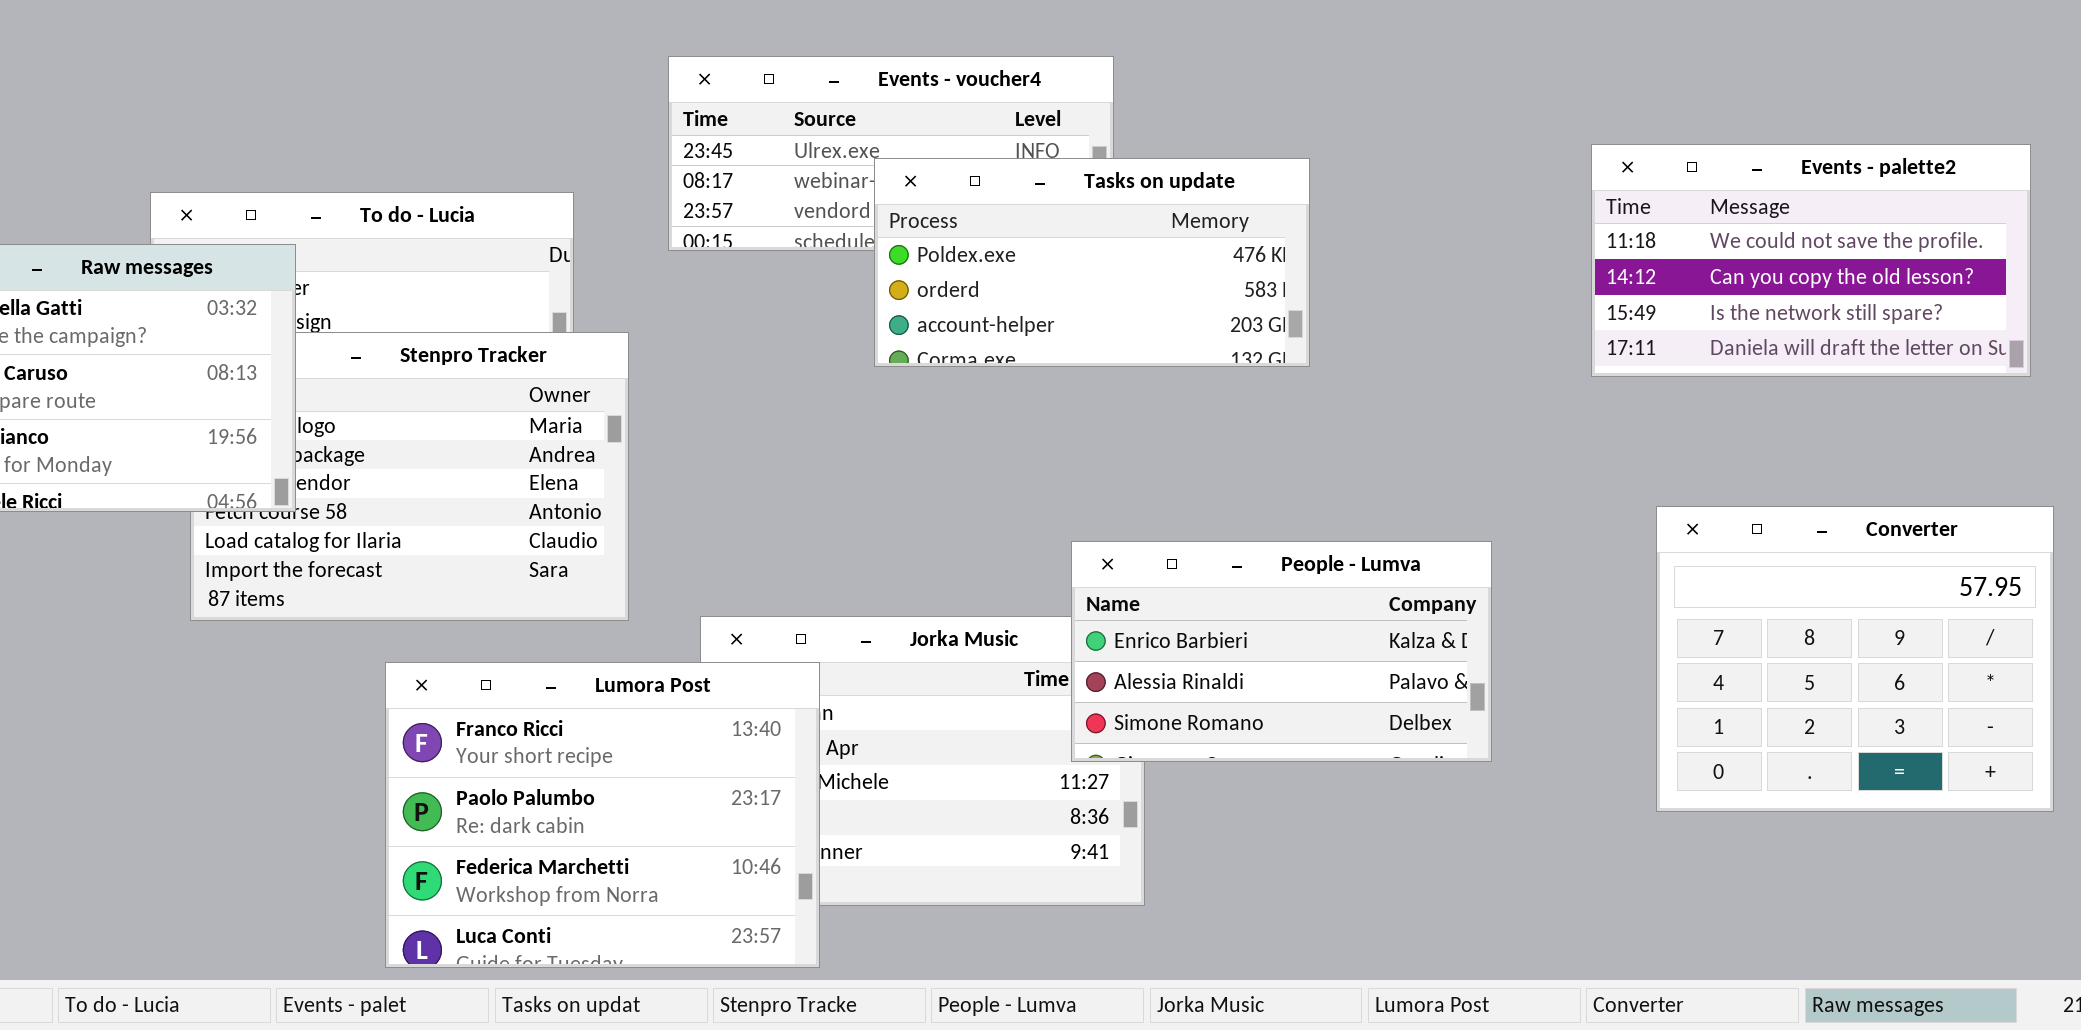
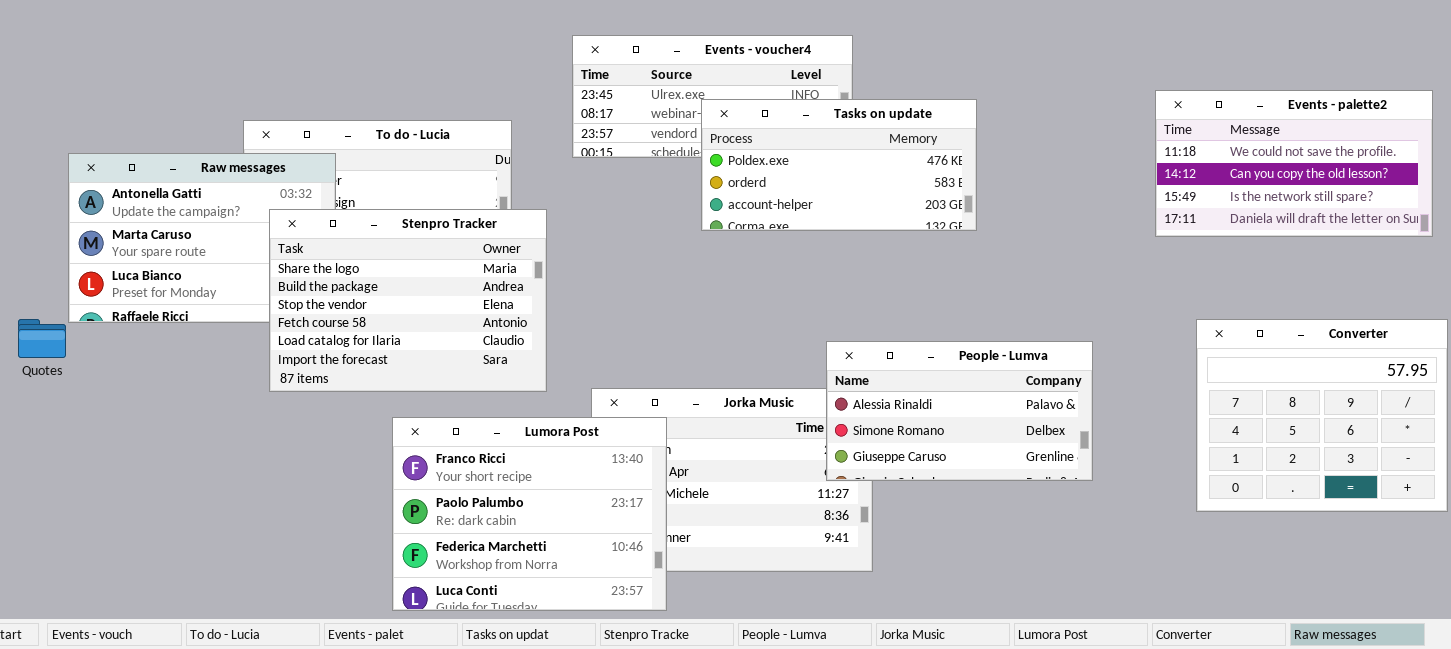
Stenpro Tracker: [190,332,629,621] -> [269,209,547,392], raised
People - Lumva: [1071,541,1492,762] -> [826,341,1093,481], scrolled down 1 row

